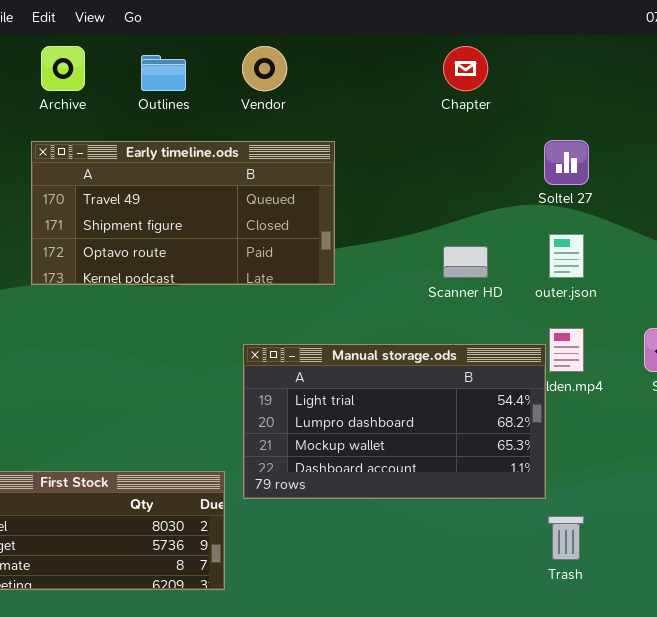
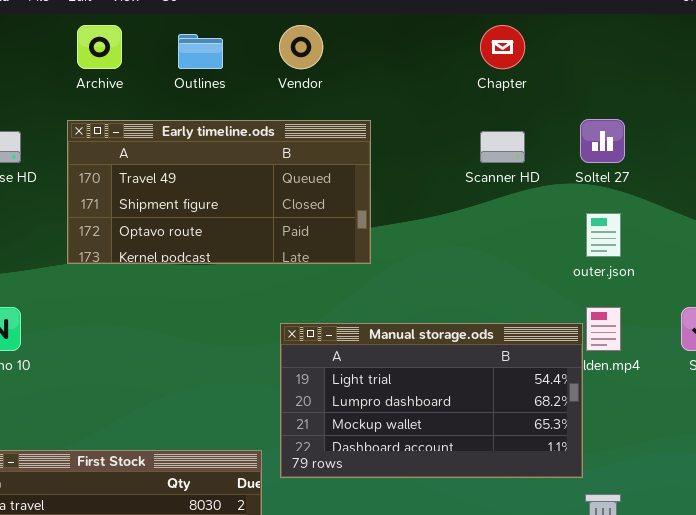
Scanner HD: [443,246,488,278] -> [480,131,525,163], moved

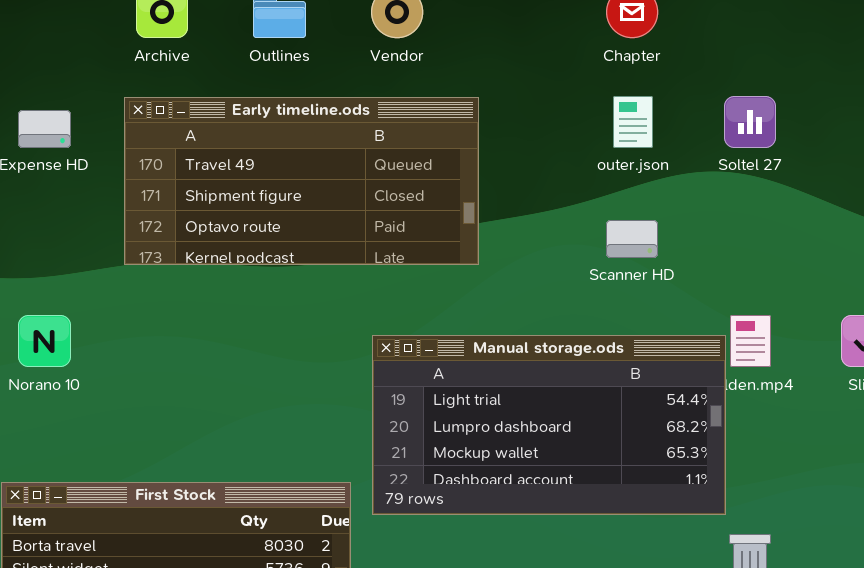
Scanner HD: [480,131,525,163] -> [606,220,658,258], moved
outer.json: [586,213,621,257] -> [613,96,653,148], moved

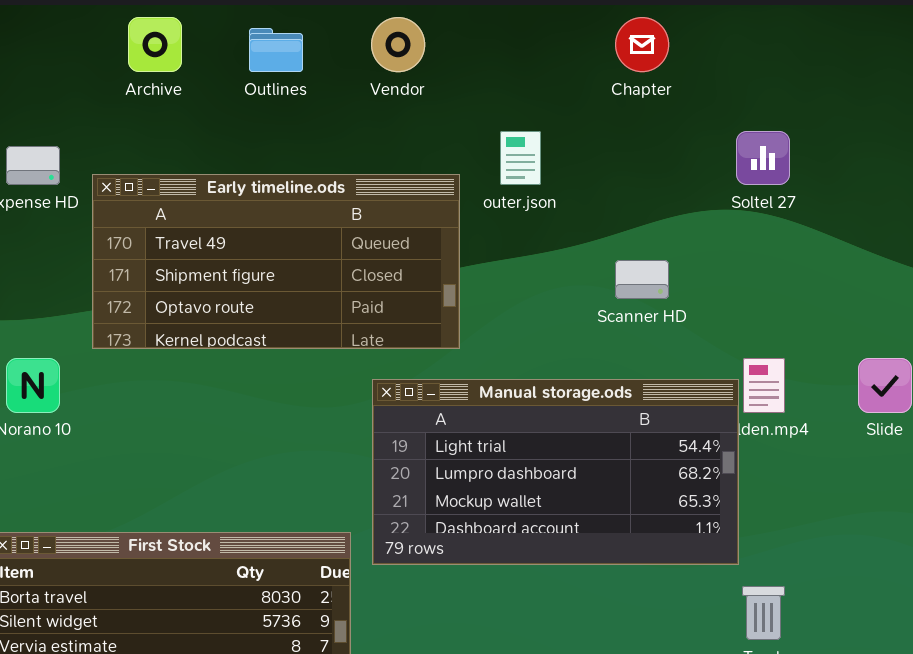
outer.json: [613,96,653,148] -> [500,131,541,185], moved
Early timeline.ods: [124,97,479,265] -> [92,174,460,349], moved

